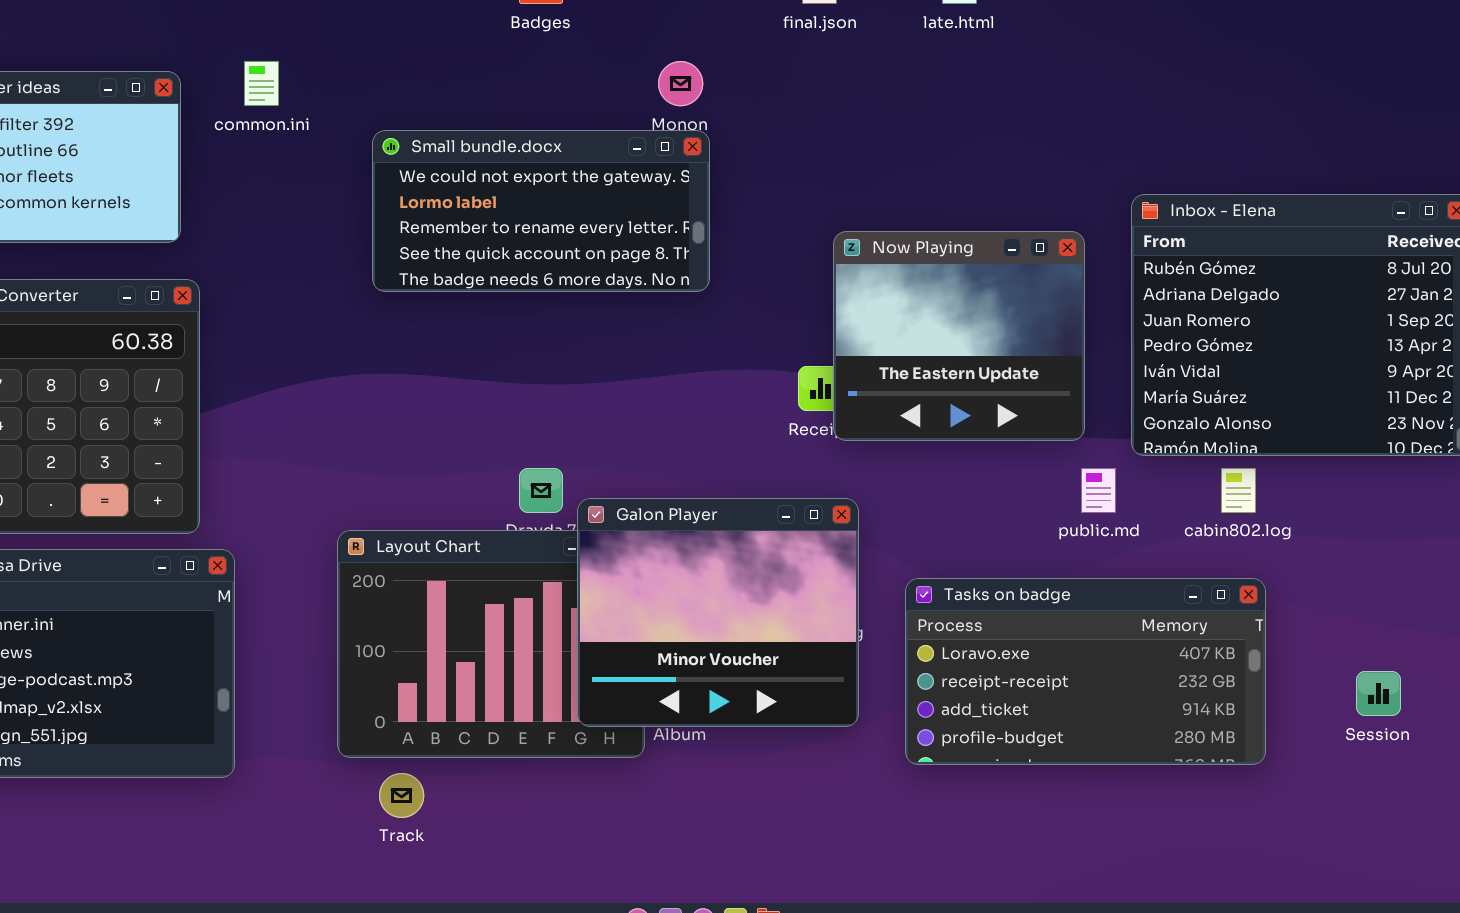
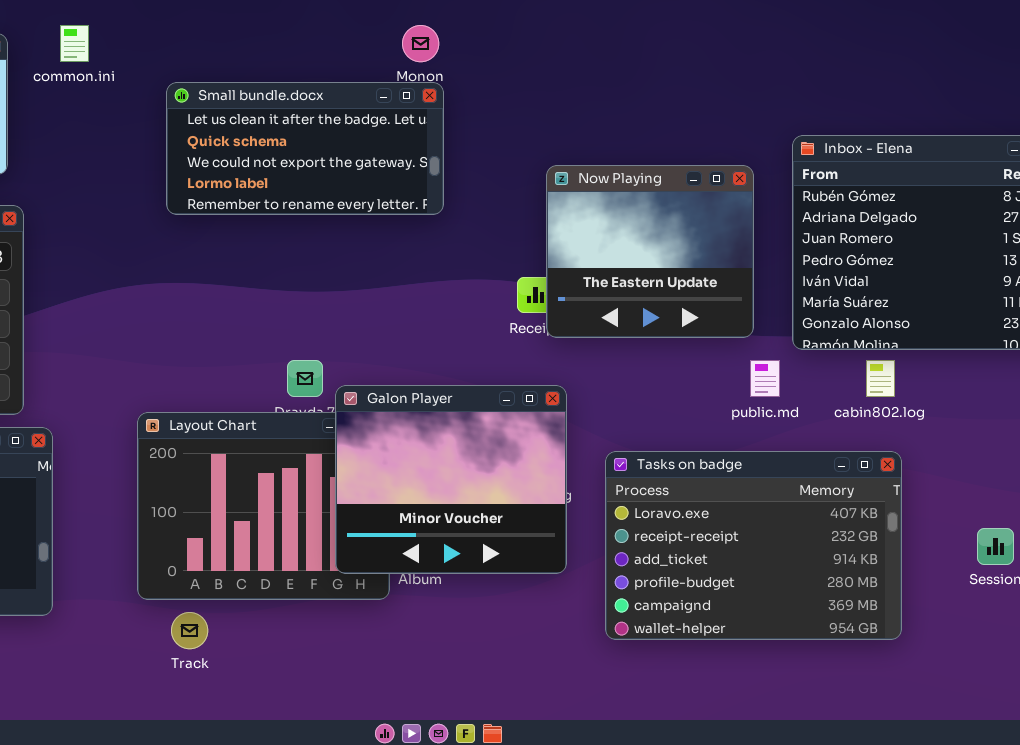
Small bundle.docx: [372,130,710,292] -> [166,82,444,215], scrolled up 2 rows
Tasks on badge: [905,578,1266,765] -> [605,451,902,640], resized

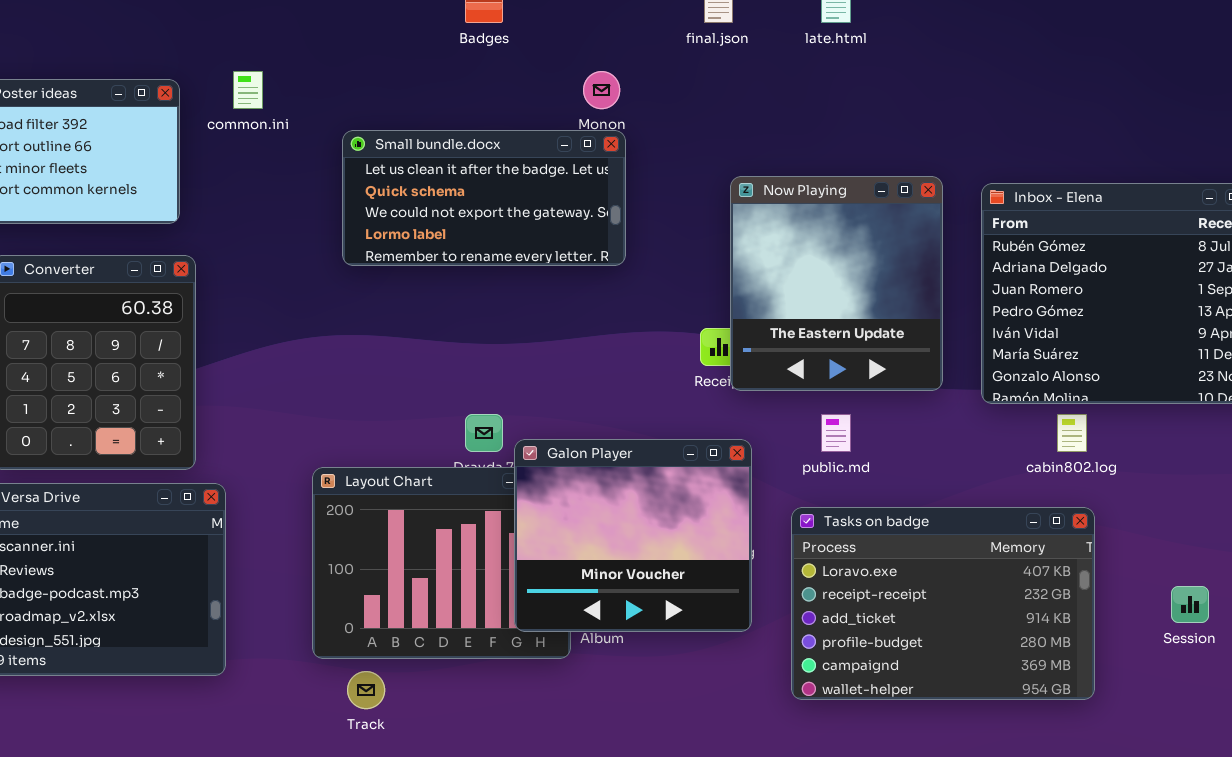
Now Playing: [546,165,754,338] -> [730,176,943,391], resized
public.md: [750,360,780,397] -> [821,414,851,452], moved

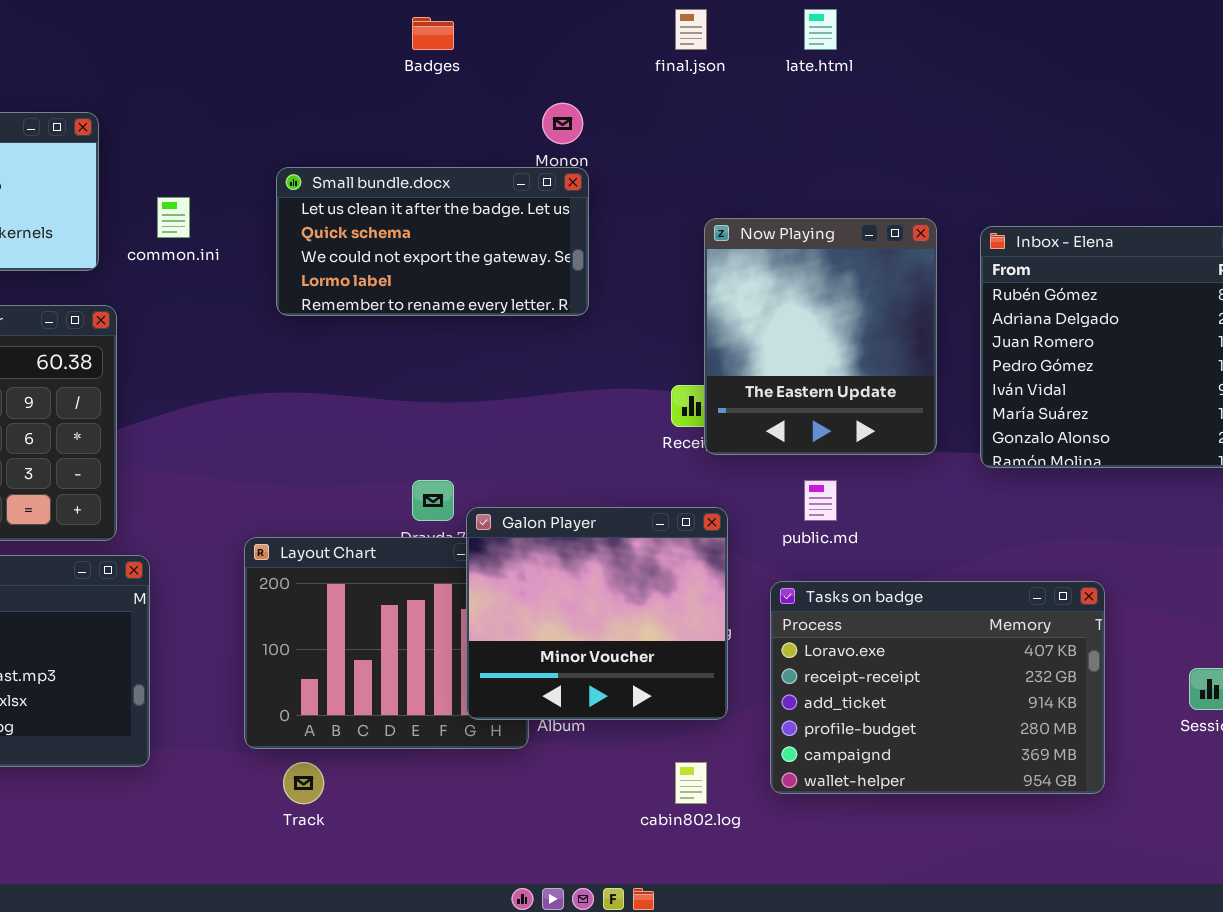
common.ini: [233,71,263,109] -> [157,197,190,238], moved
cabin802.log: [1057,414,1087,452] -> [675,762,707,804], moved

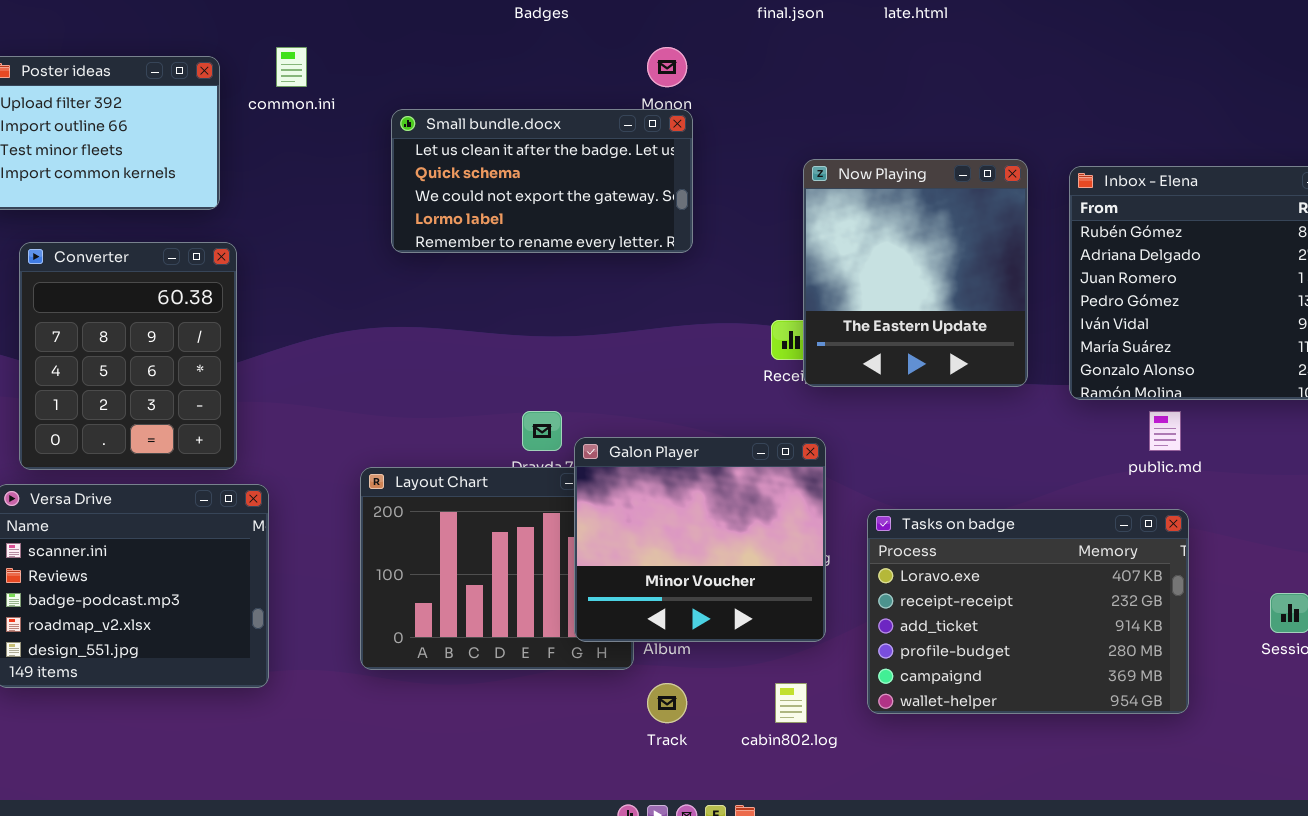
common.ini: [157,197,190,238] -> [276,47,307,87], moved
public.md: [804,480,837,521] -> [1149,411,1181,451], moved
Track: [283,762,324,804] -> [647,683,687,723], moved

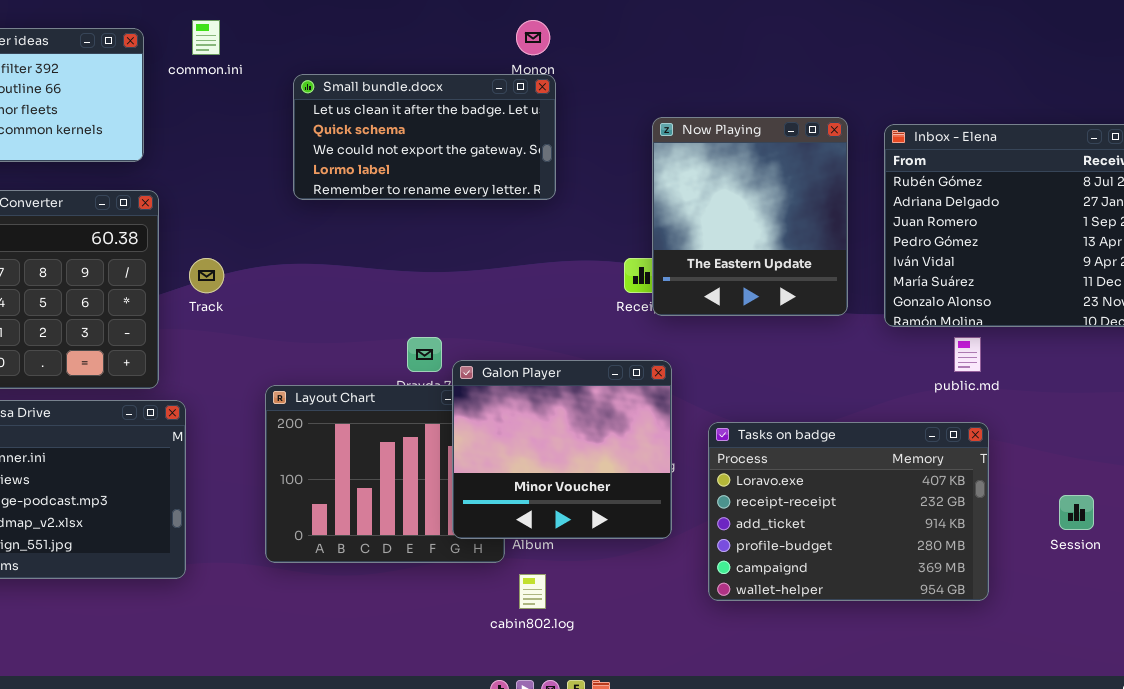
Track: [647,683,687,723] -> [189,258,224,293], moved
cabin802.log: [775,683,807,723] -> [519,574,546,609], moved

